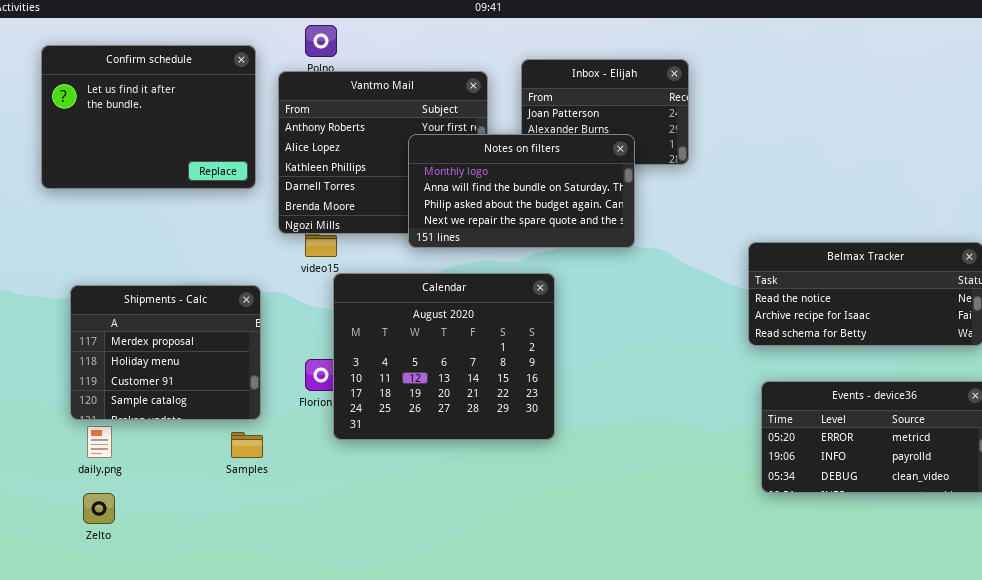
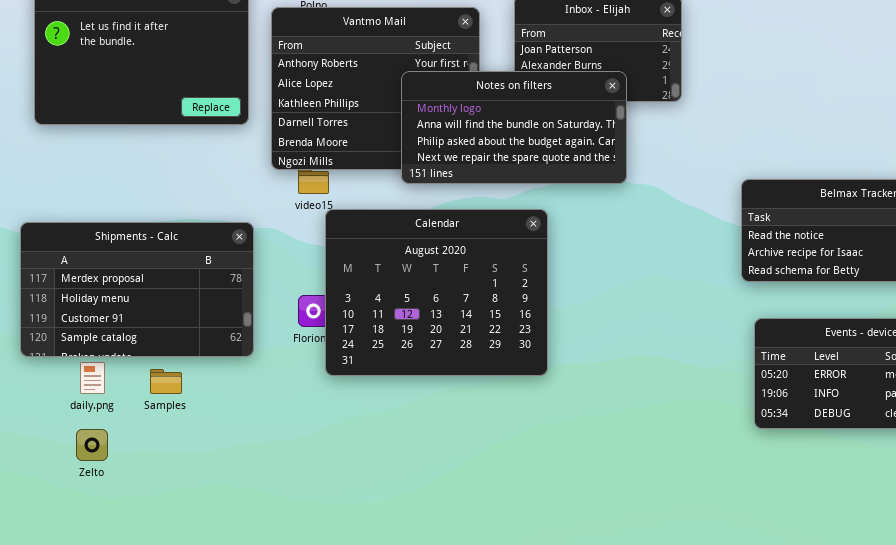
Shipments - Calc: [70,285,261,420] -> [20,222,254,357], resized
Samples: [231,432,263,458] -> [150,369,182,394], moved

